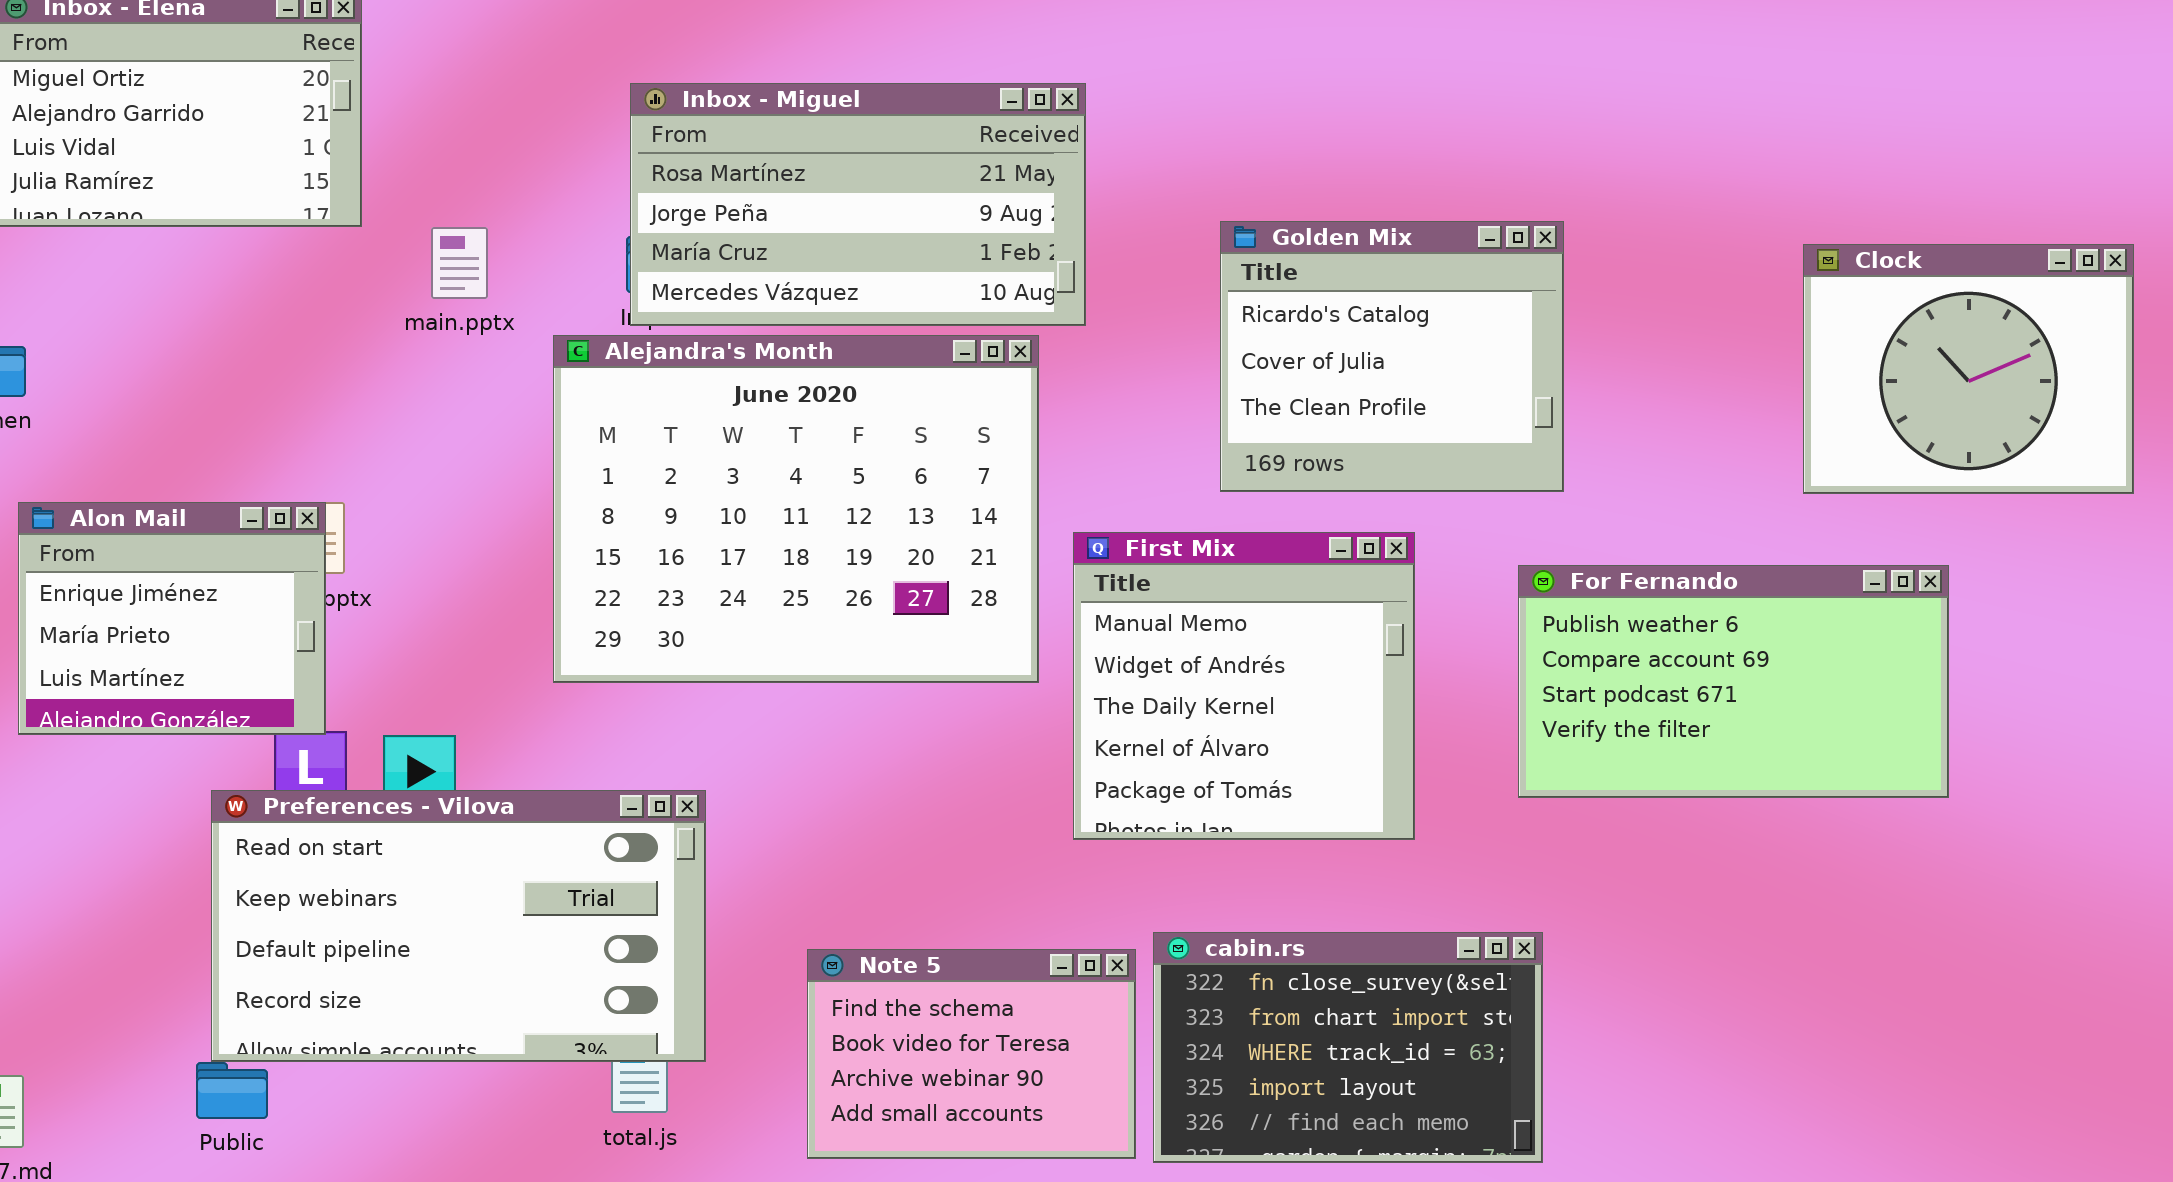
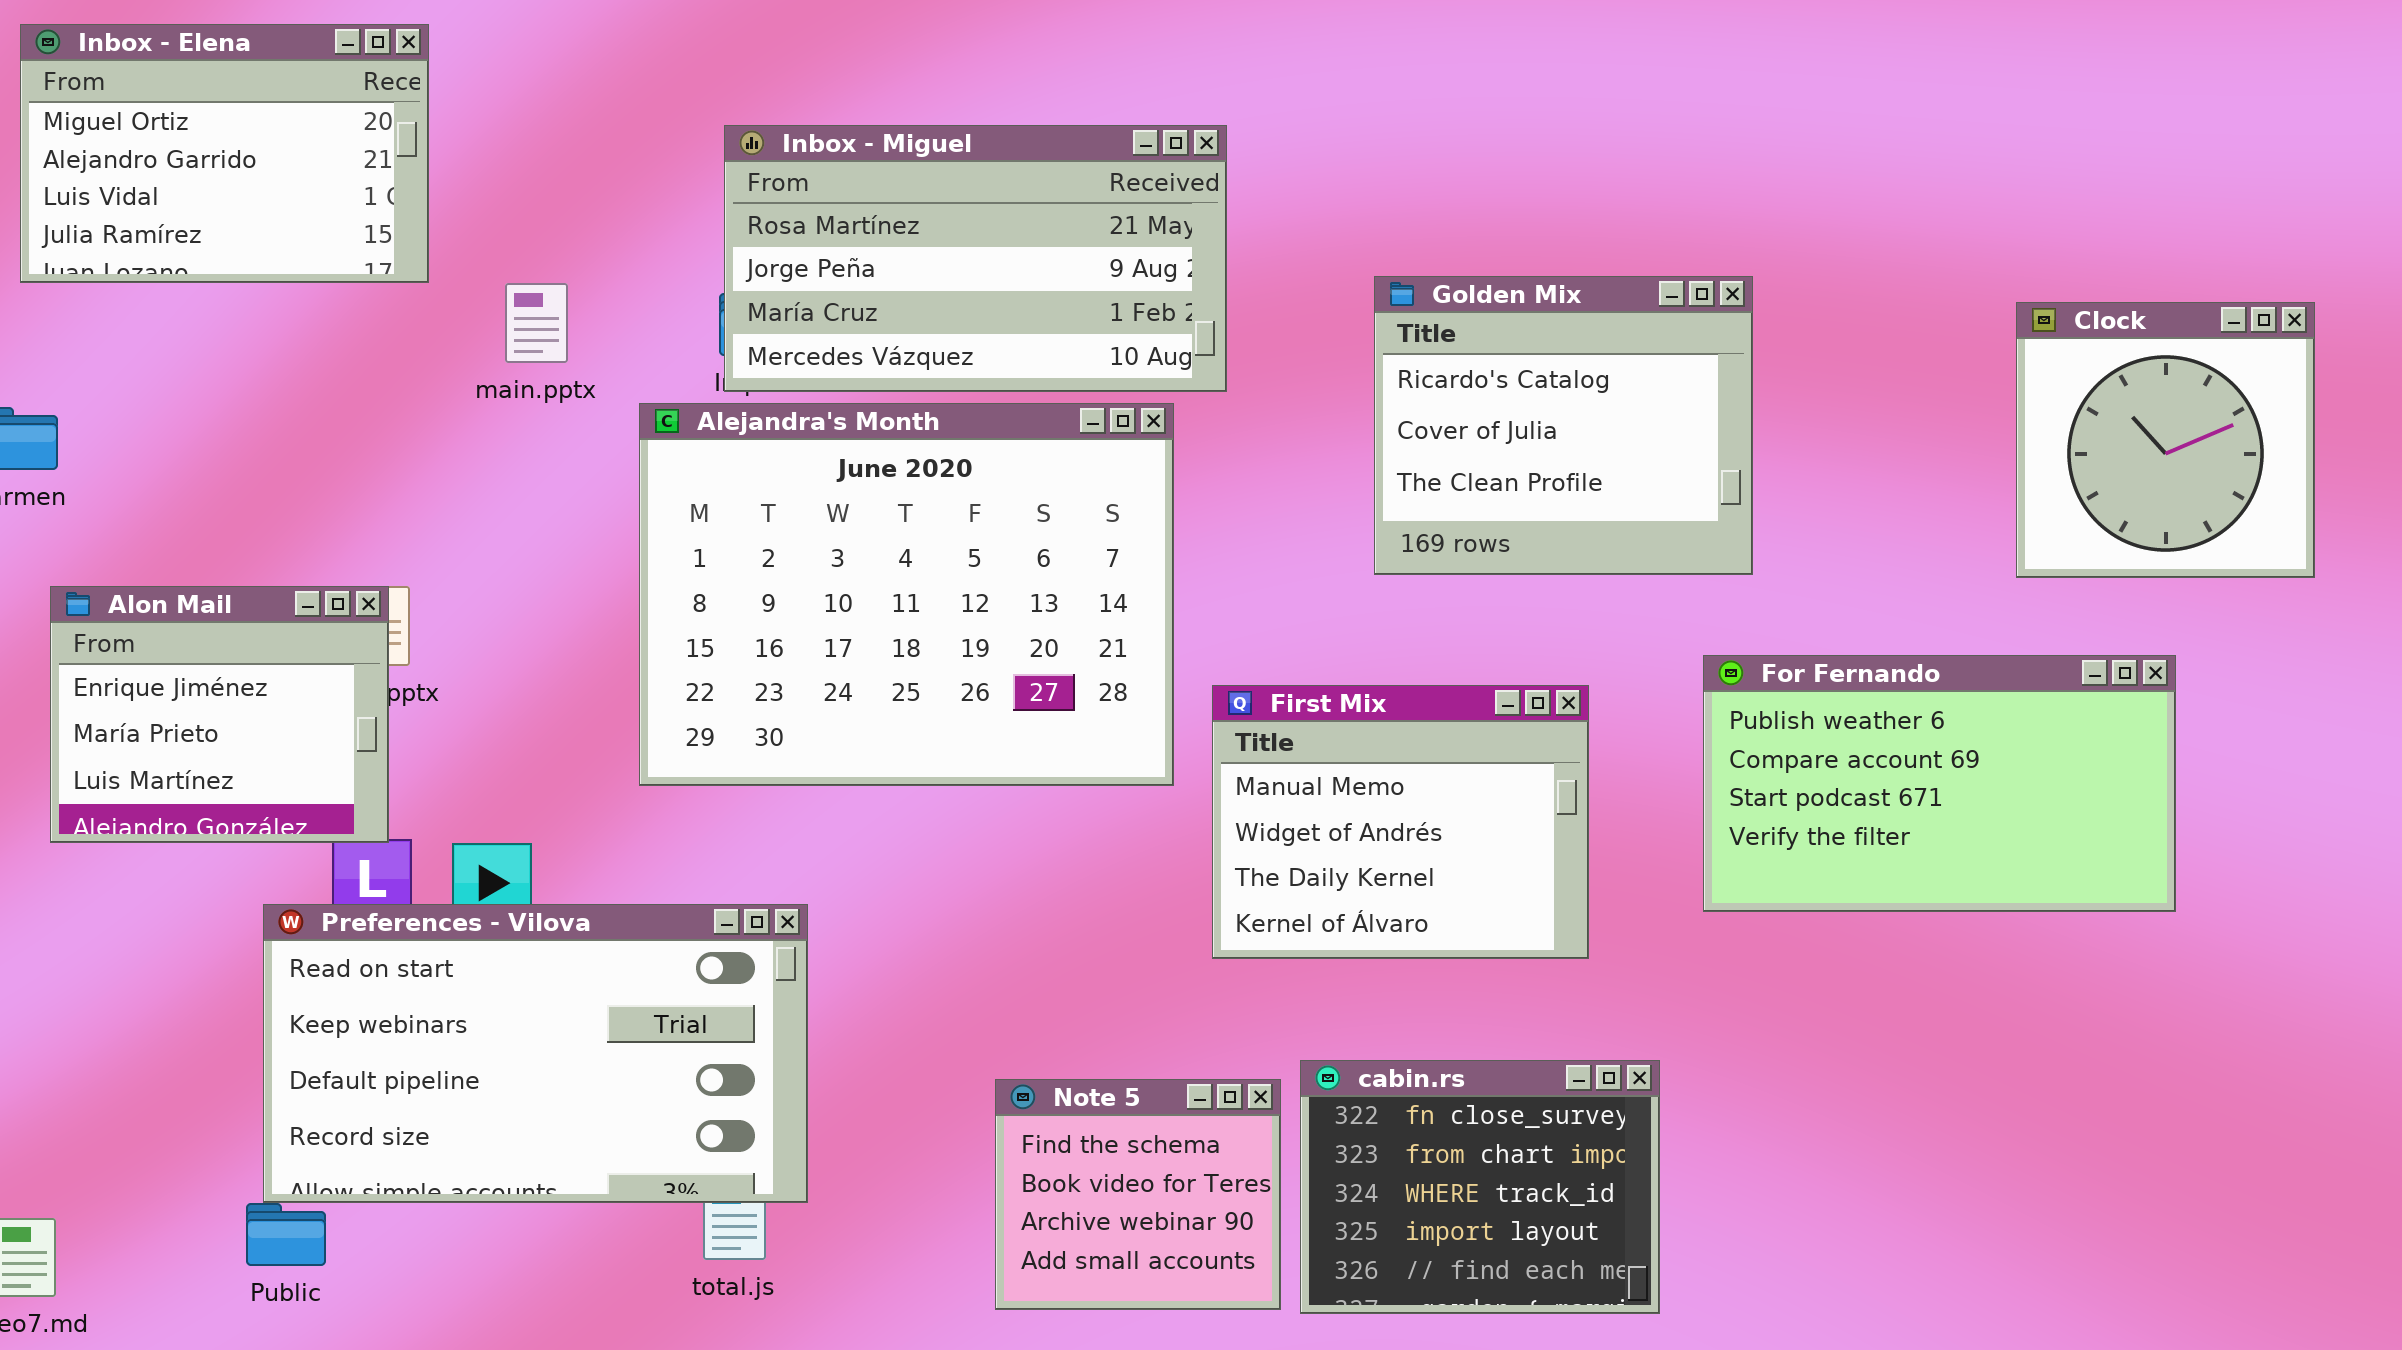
Clock: [1803,244,2134,494] -> [2016,302,2315,578], resized
First Mix: [1073,532,1415,840] -> [1212,685,1589,959], resized
cabin.rs: [1153,932,1543,1163] -> [1300,1060,1660,1314], resized
Note 5: [807,949,1136,1159] -> [995,1079,1281,1310], resized

